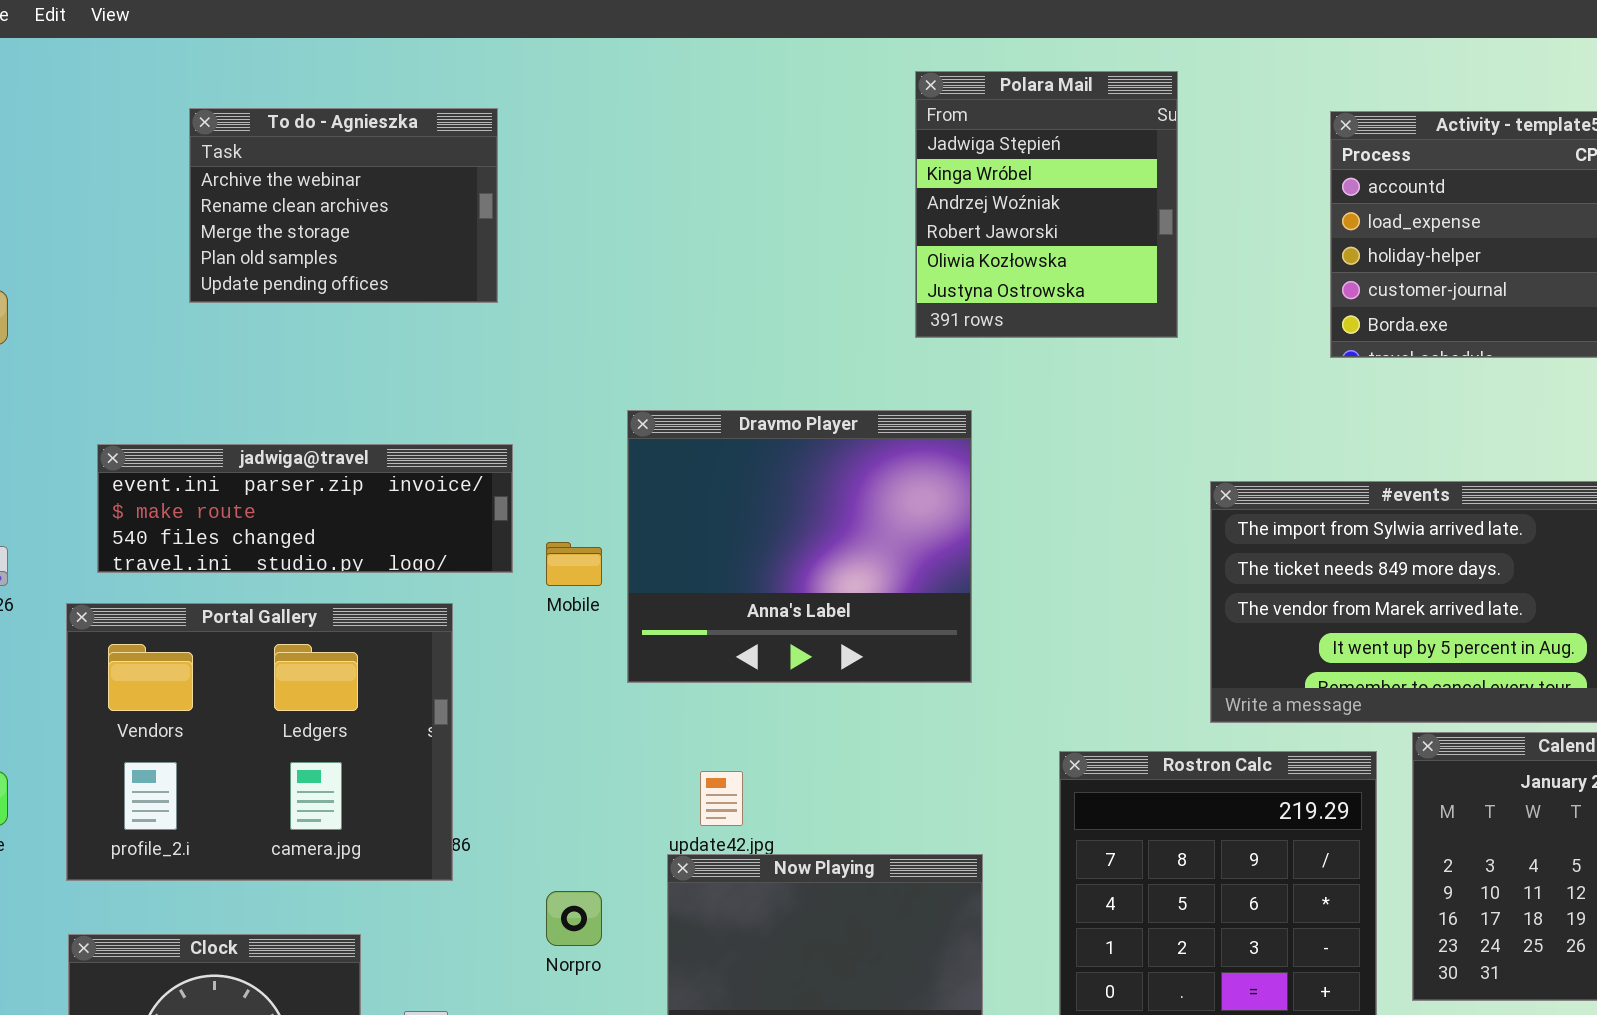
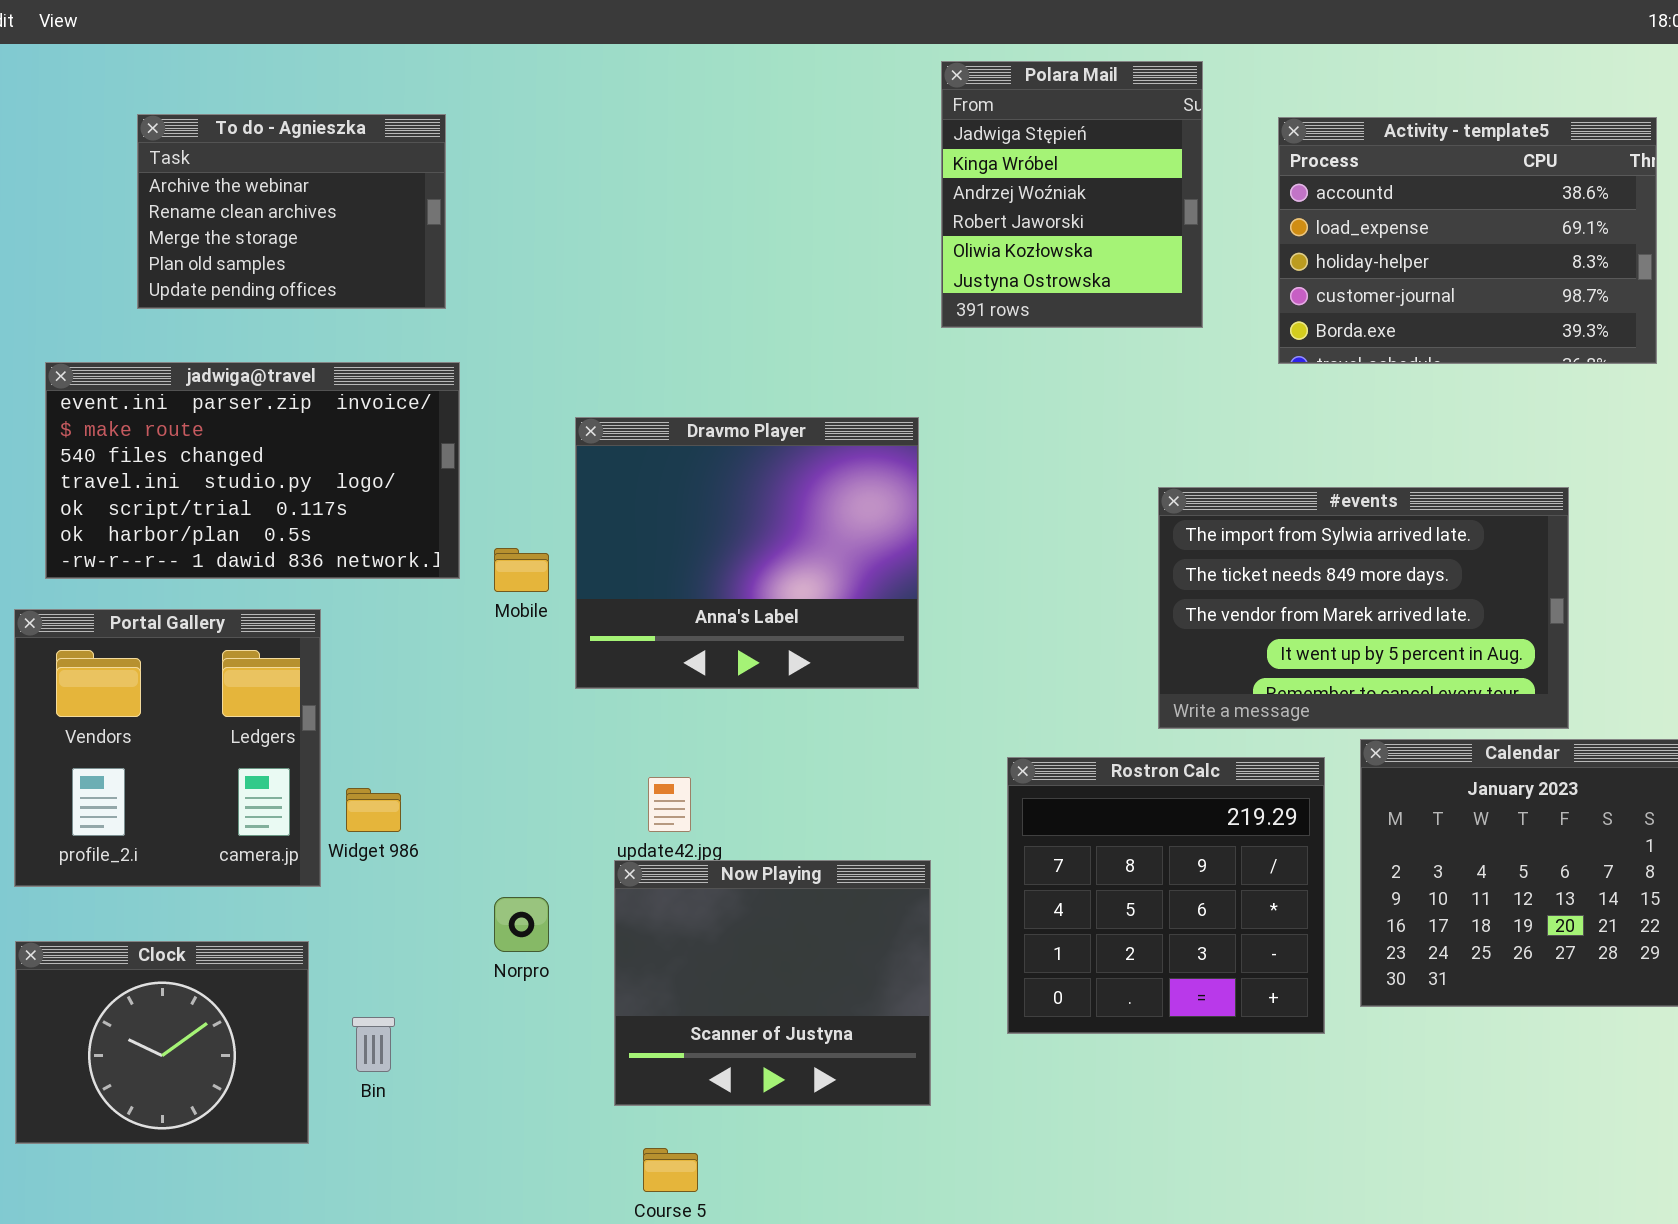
Polara Mail: [915,71,1178,338] -> [941,61,1203,328], moved
jadwiga@travel: [97,444,513,573] -> [45,362,460,579], resized
Portal Gallery: [66,603,453,881] -> [14,609,321,887], resized

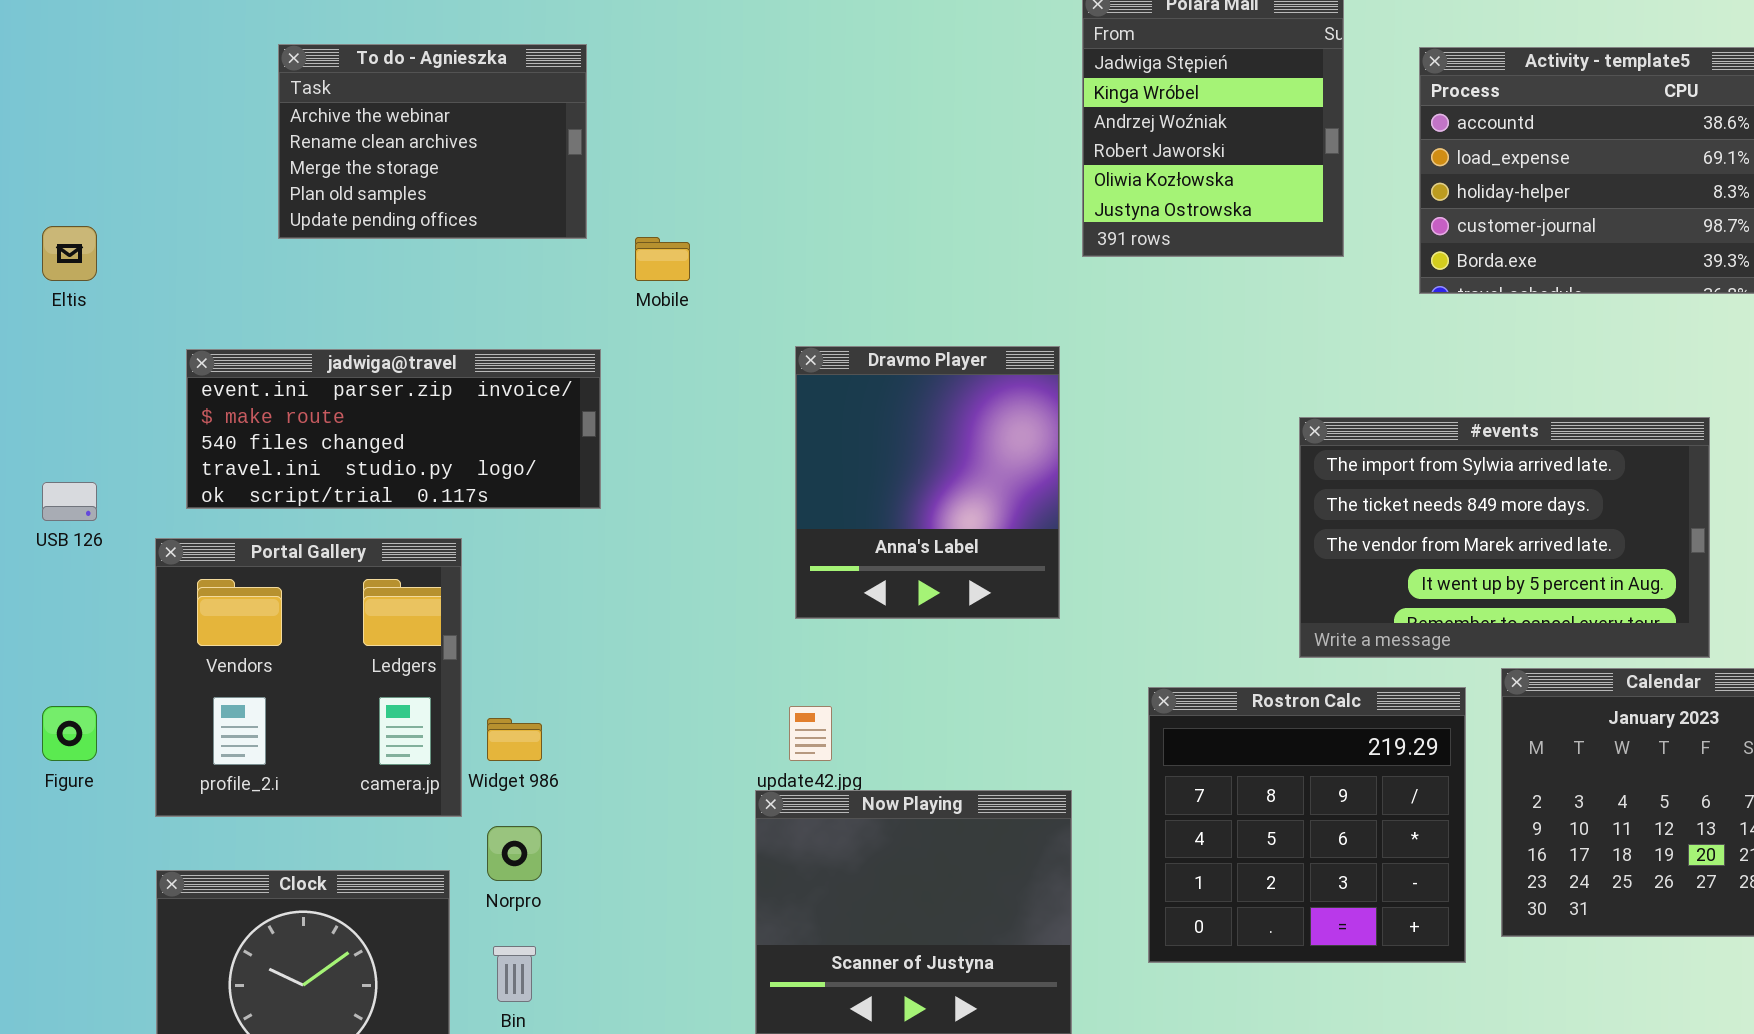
jadwiga@travel: [45,362,460,579] -> [186,349,601,509], resized
Dravmo Player: [575,417,919,689] -> [795,346,1060,619], resized
Mobile: [494,548,549,592] -> [635,237,690,281], moved
Norpro: [494,897,549,952] -> [487,826,542,881], moved

